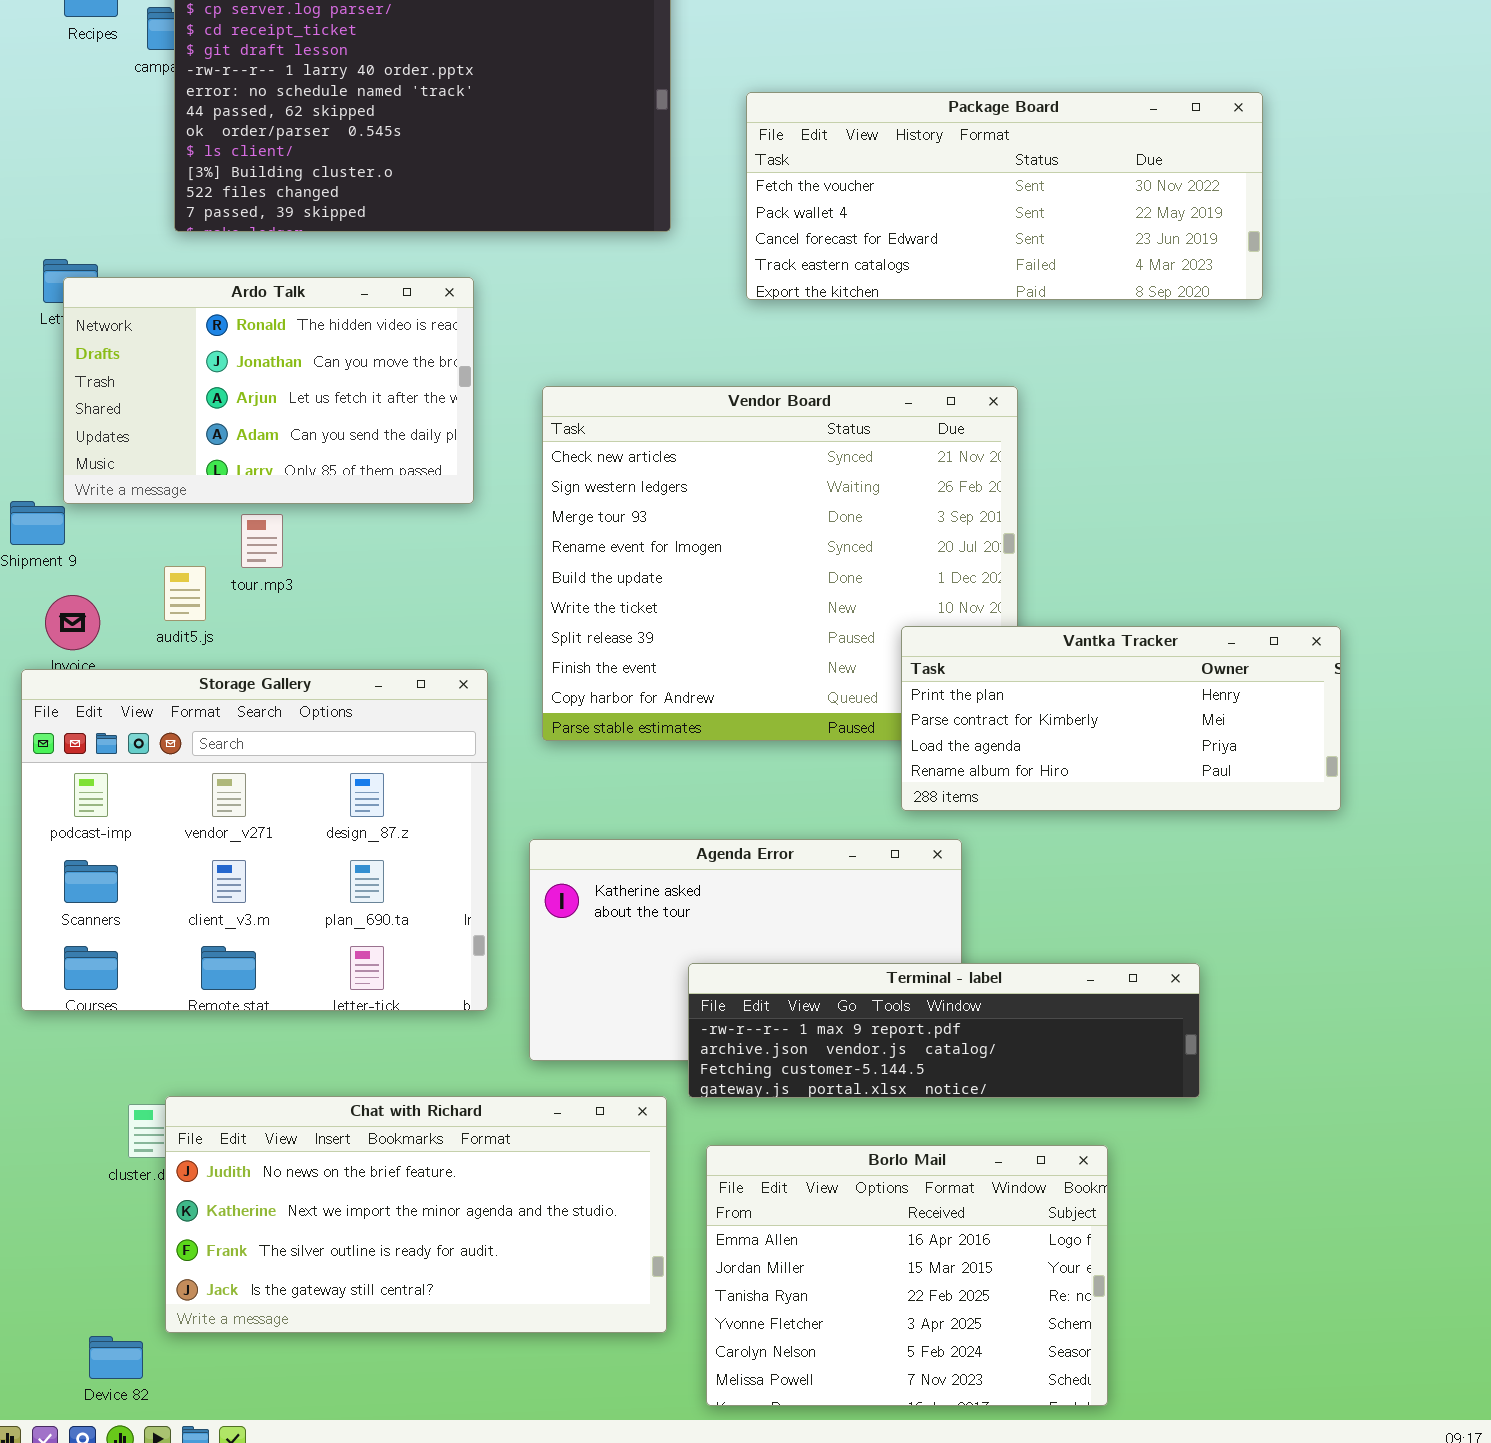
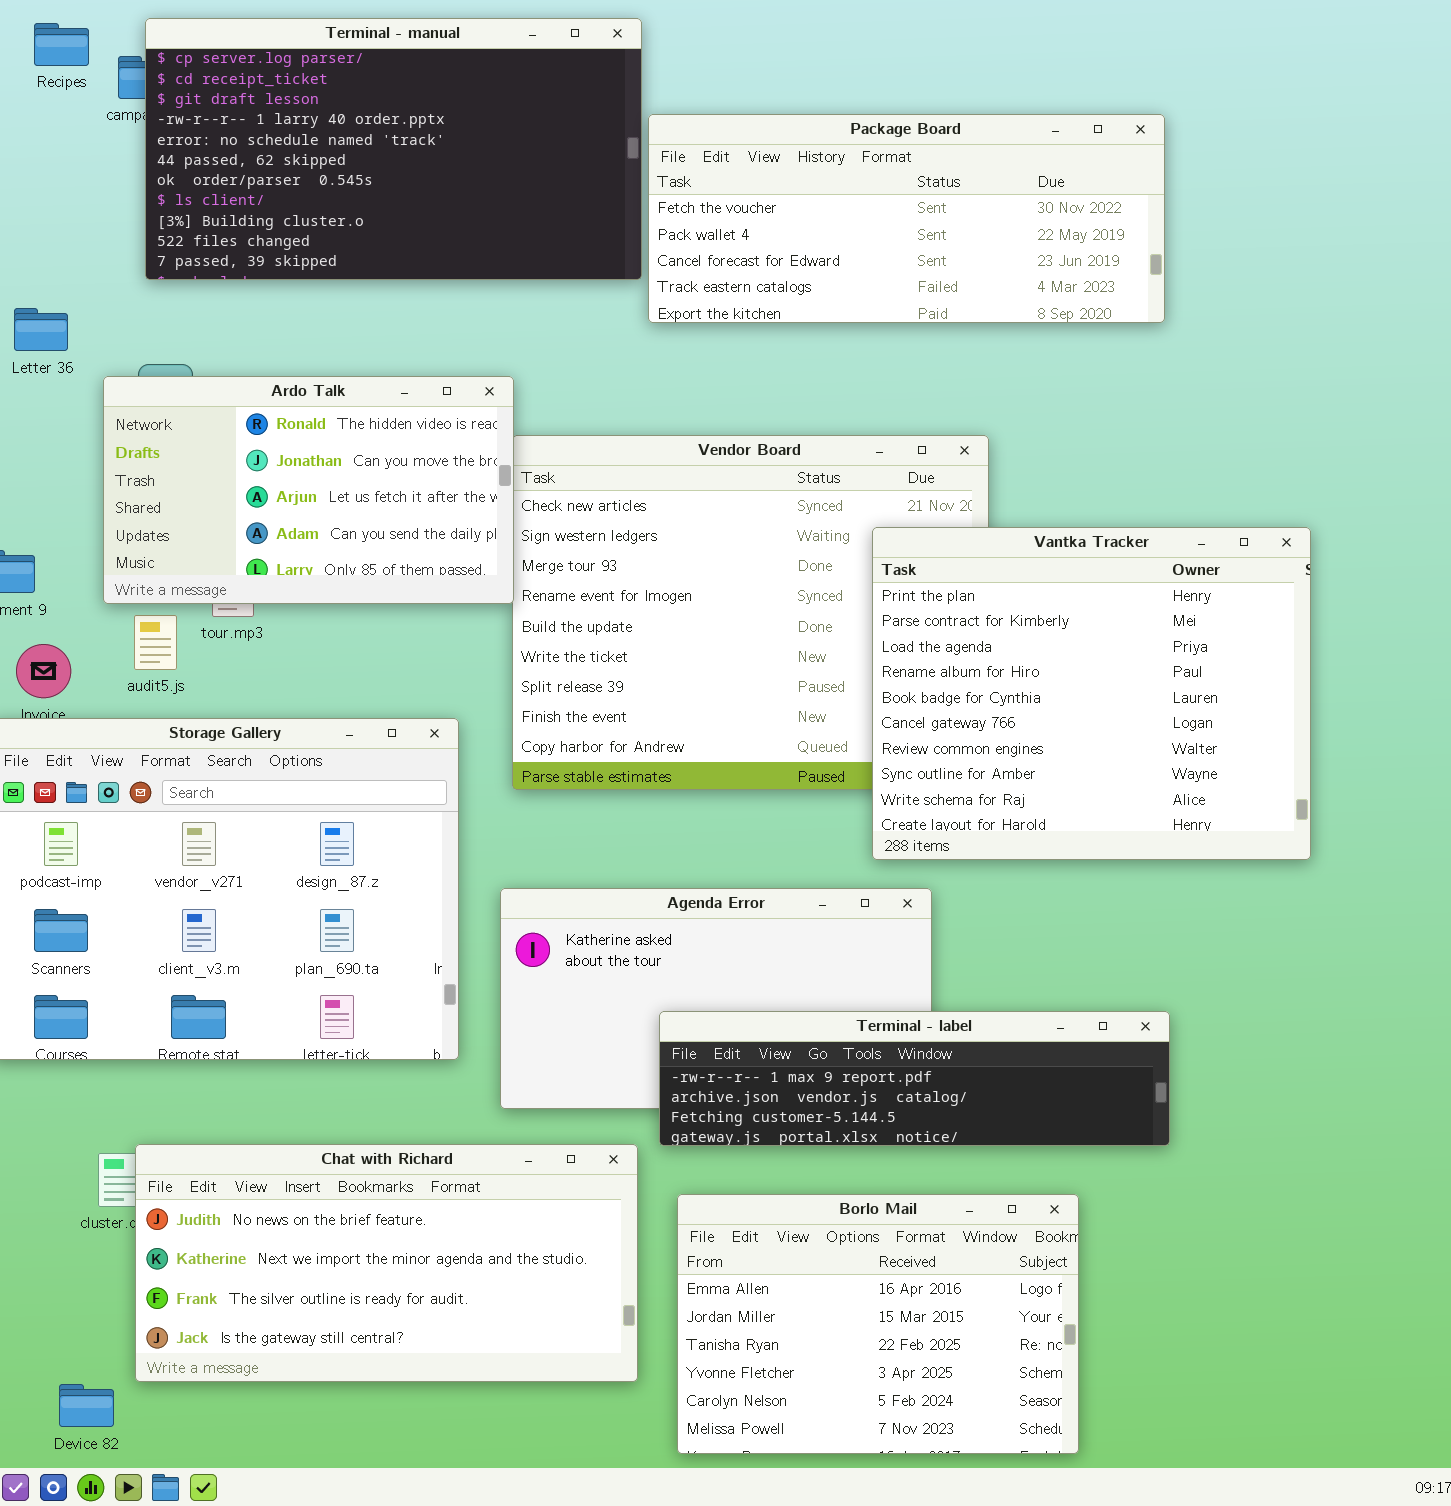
Package Board: [746,92,1263,300] -> [648,114,1165,323], moved
Ardo Talk: [63,277,474,504] -> [103,376,514,604], moved
Vantka Tracker: [901,626,1341,811] -> [872,527,1311,860], resized

